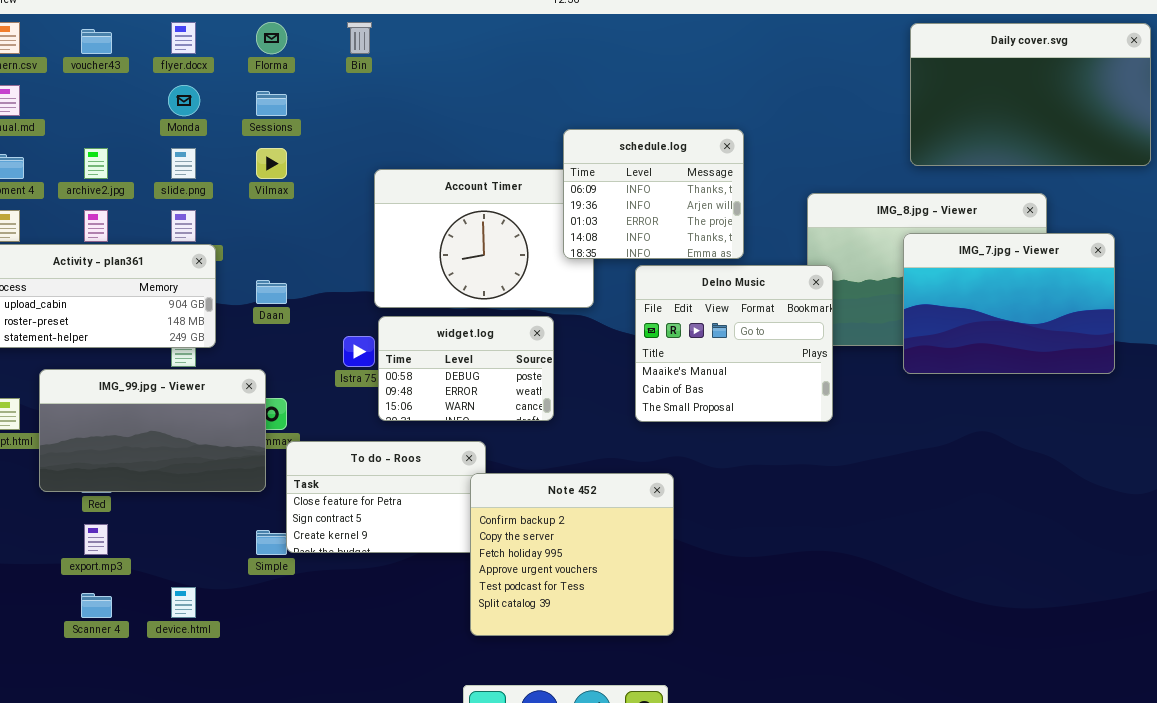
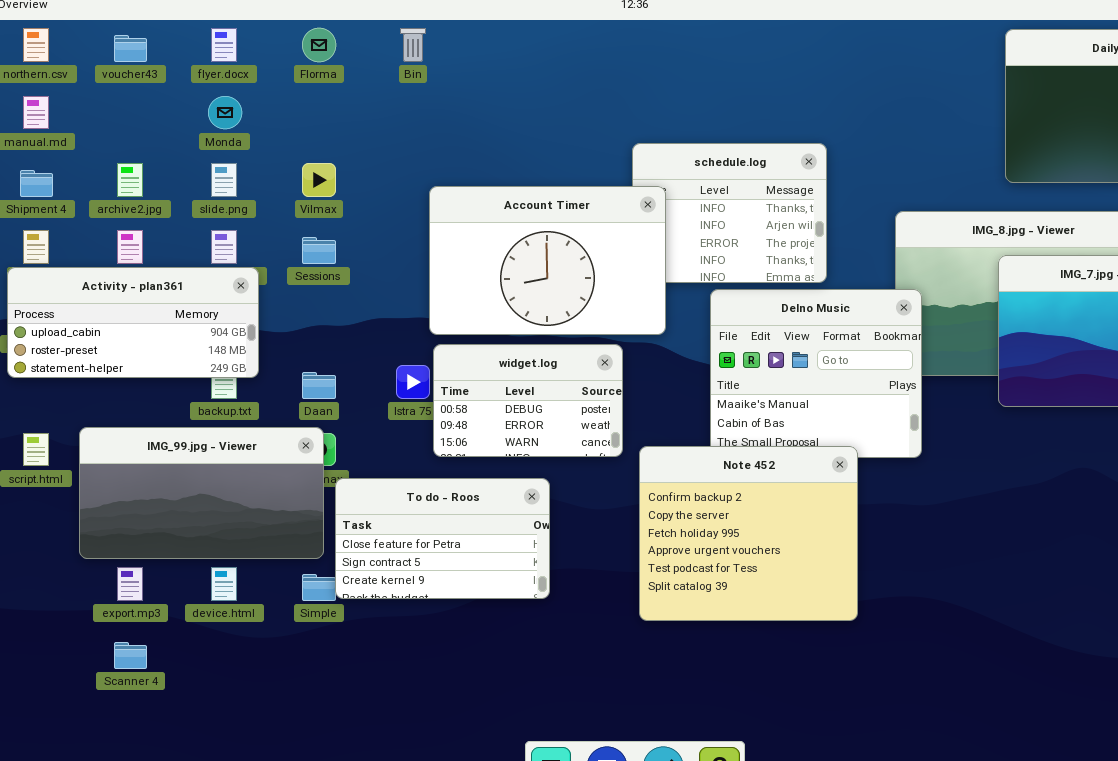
Sessions: [256,91,287,116] -> [302,237,336,264], moved
Account Timer: [374,169,594,308] -> [429,186,666,335], raised
Daan: [256,280,287,304] -> [302,372,336,399], moved
IMG_99.jpg - Viewer: [39,369,266,492] -> [79,427,324,559], moved
Note 452: [470,473,674,636] -> [639,446,858,621], moved
device.html: [171,587,196,618] -> [211,567,237,601], moved

